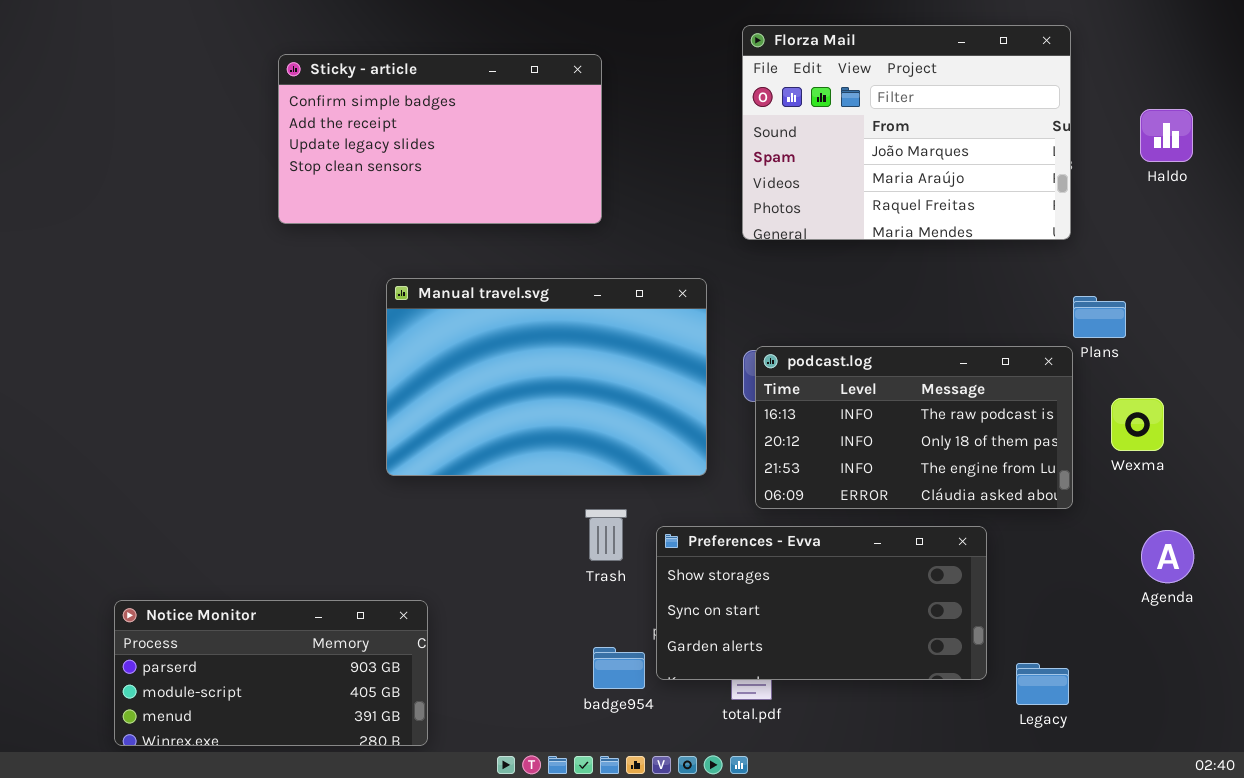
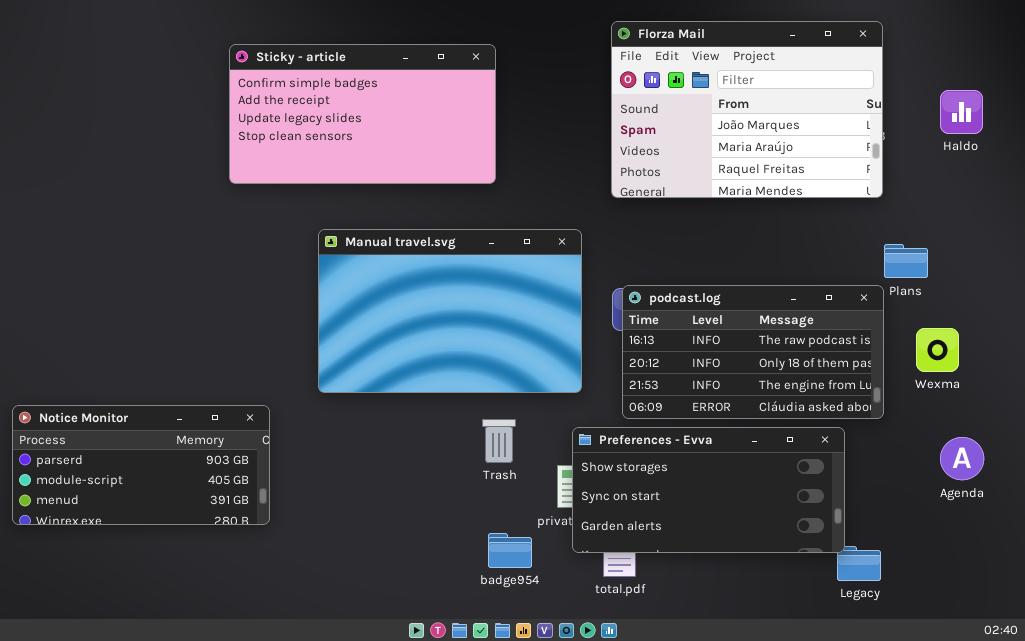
Preferences - Evva: [656,526,987,680] -> [572,427,845,553], moved
Notice Monitor: [114,600,428,746] -> [12,405,270,525], moved

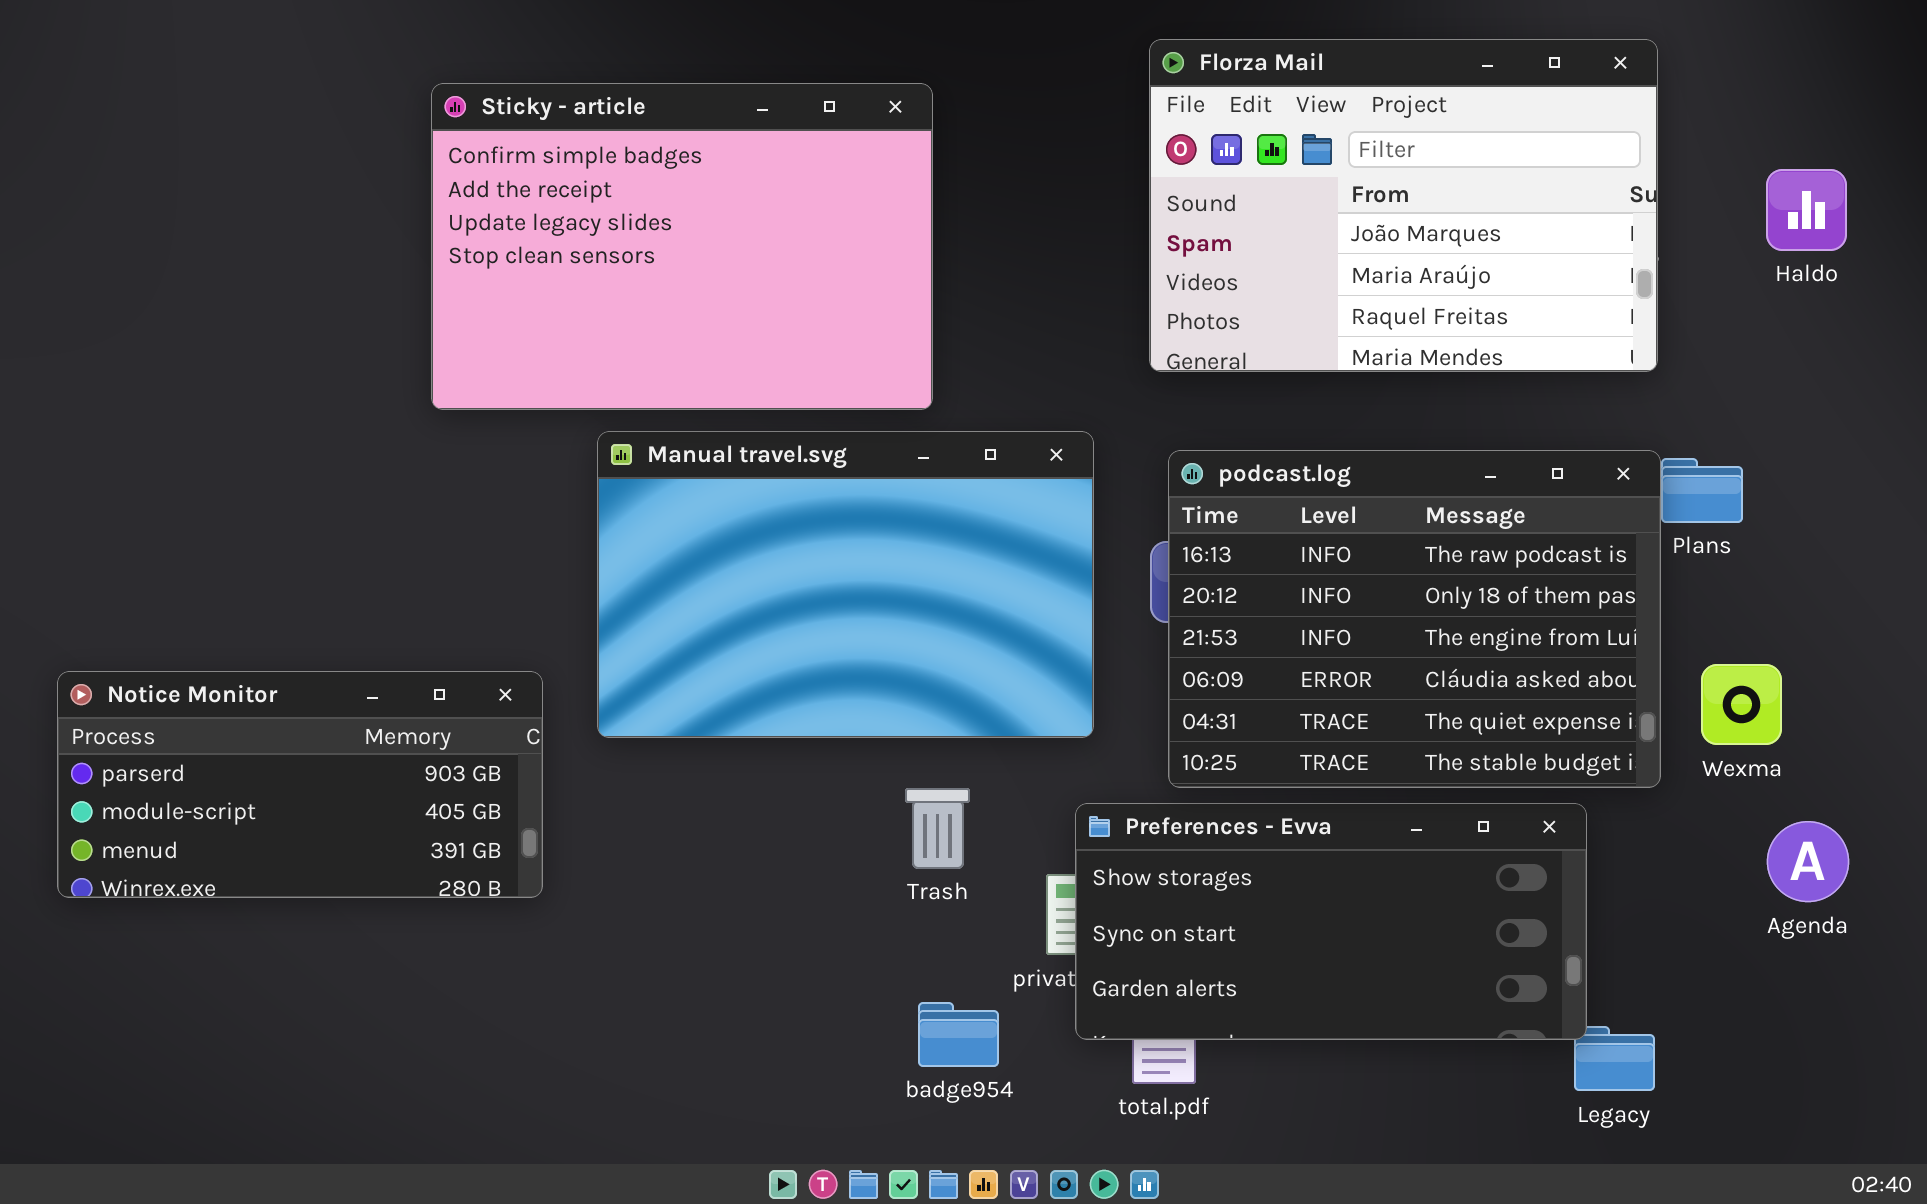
Sticky - article: [229,44,496,184] -> [431,83,933,410], resized
podcast.log: [622,285,884,419] -> [1168,450,1661,788], resized
Wexma: [916,328,959,372] -> [1701,664,1782,745], moved
Notice Monitor: [12,405,270,525] -> [57,671,543,898], moved

